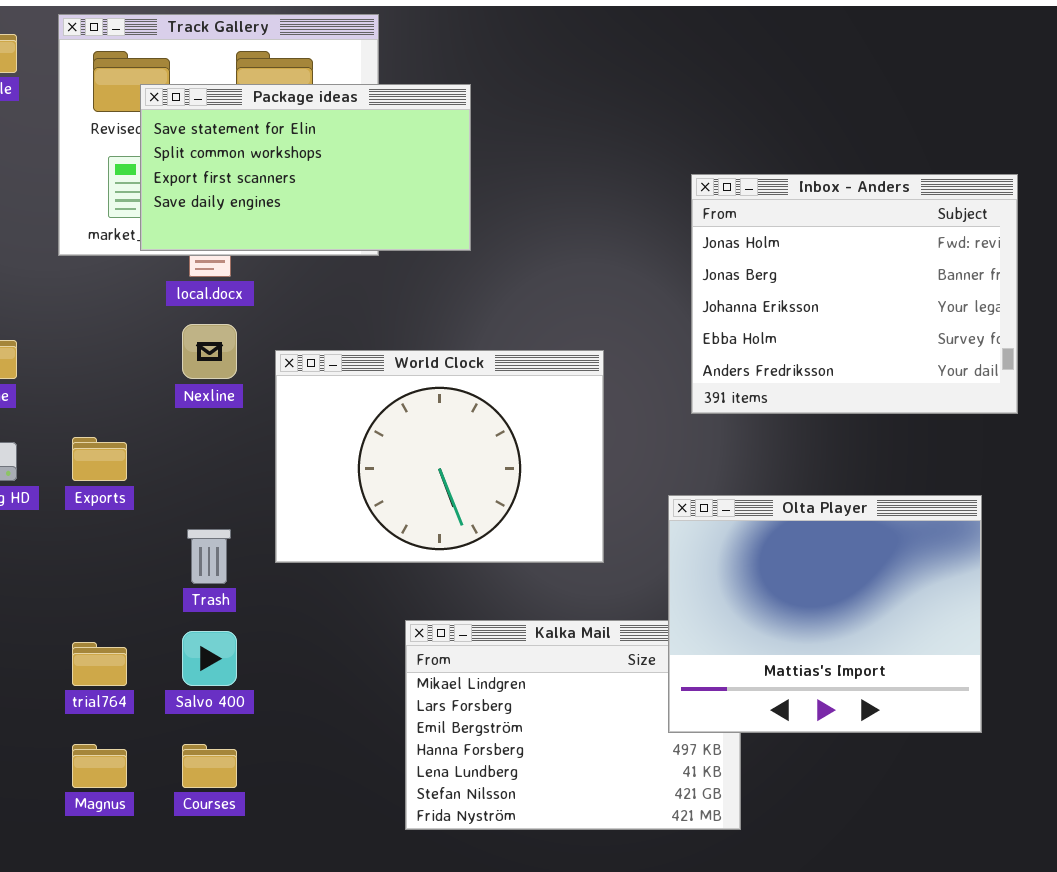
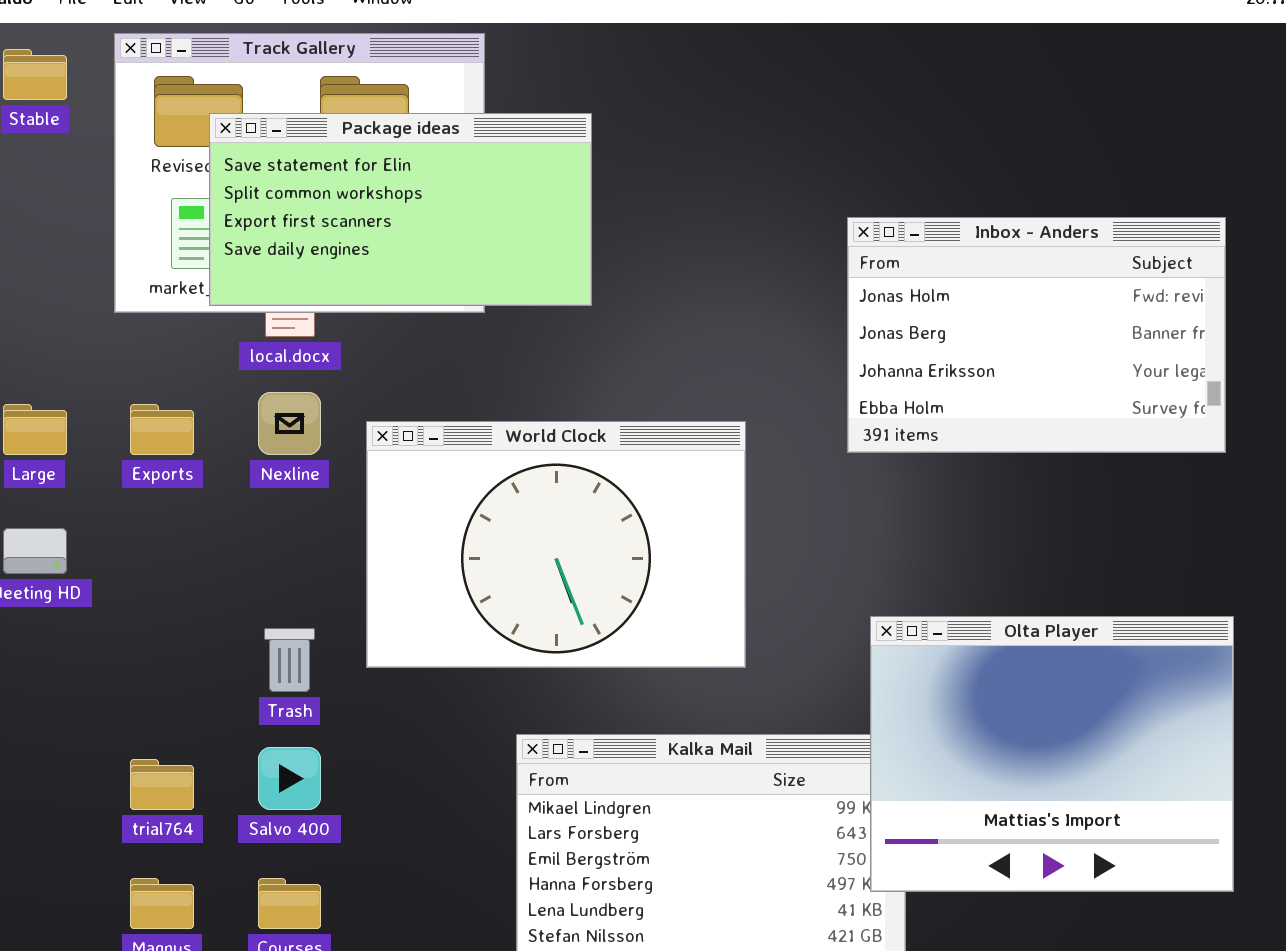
Inbox - Anders: [691,174,1018,414] -> [847,217,1226,453], resized
Exports: [72,437,127,481] -> [130,404,194,455], moved
Olta Player: [668,495,982,733] -> [870,616,1234,892], moved

